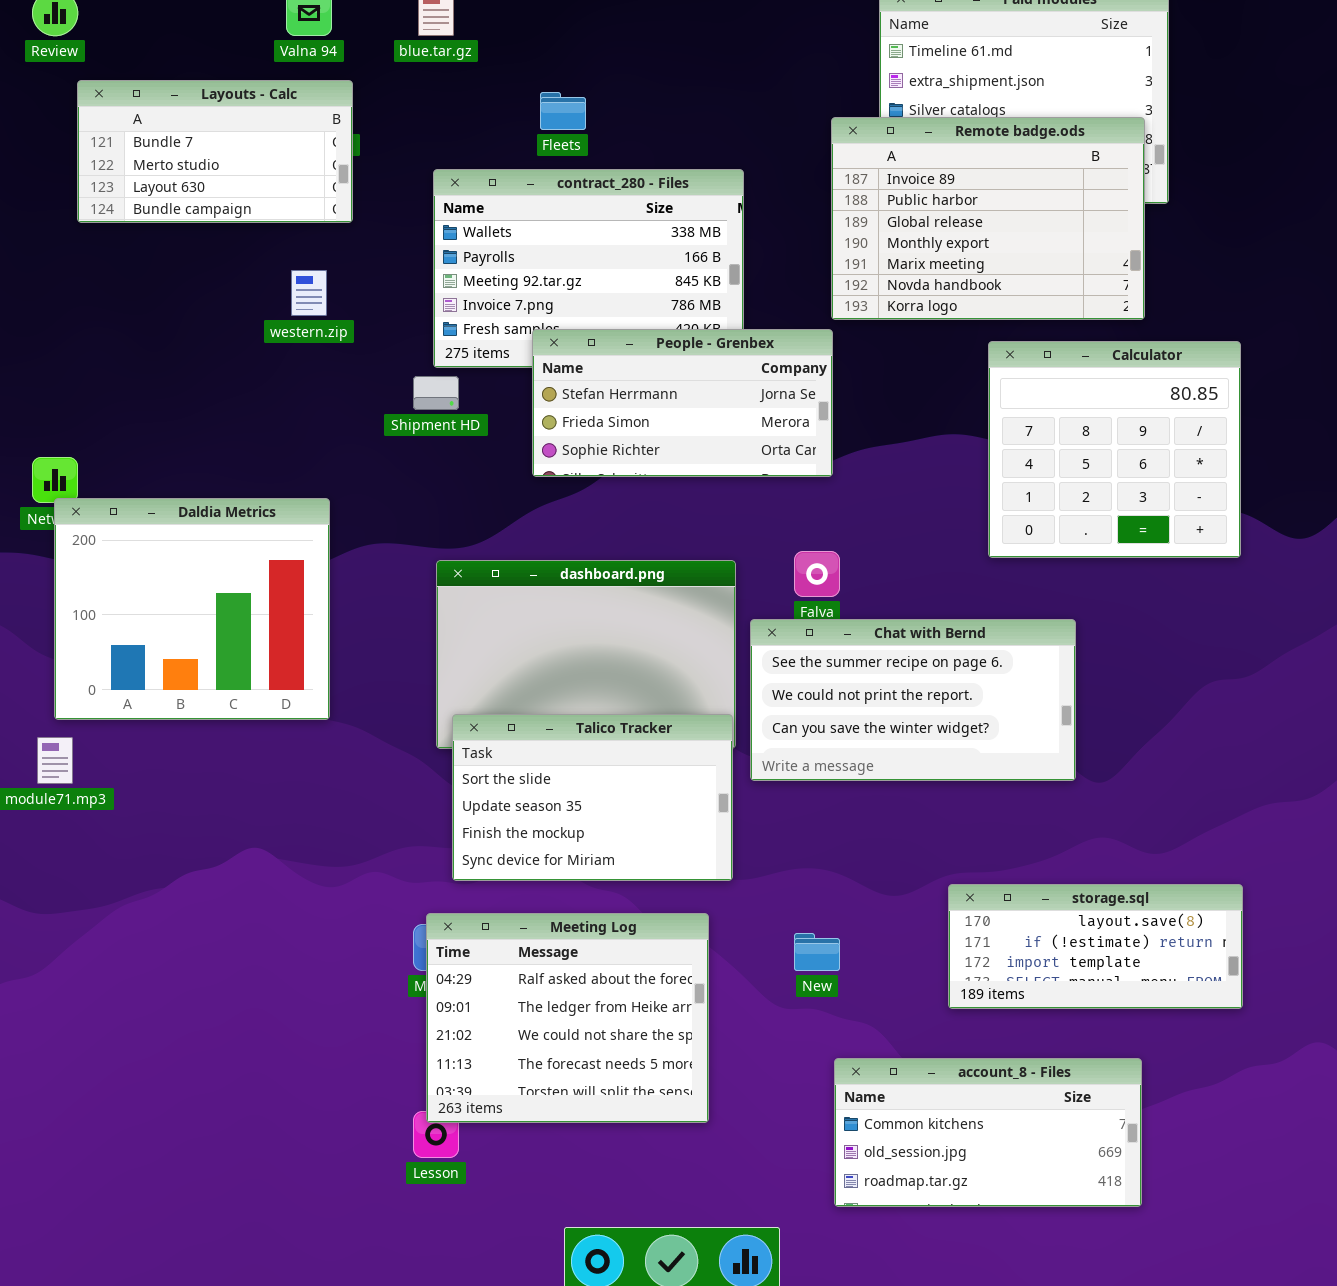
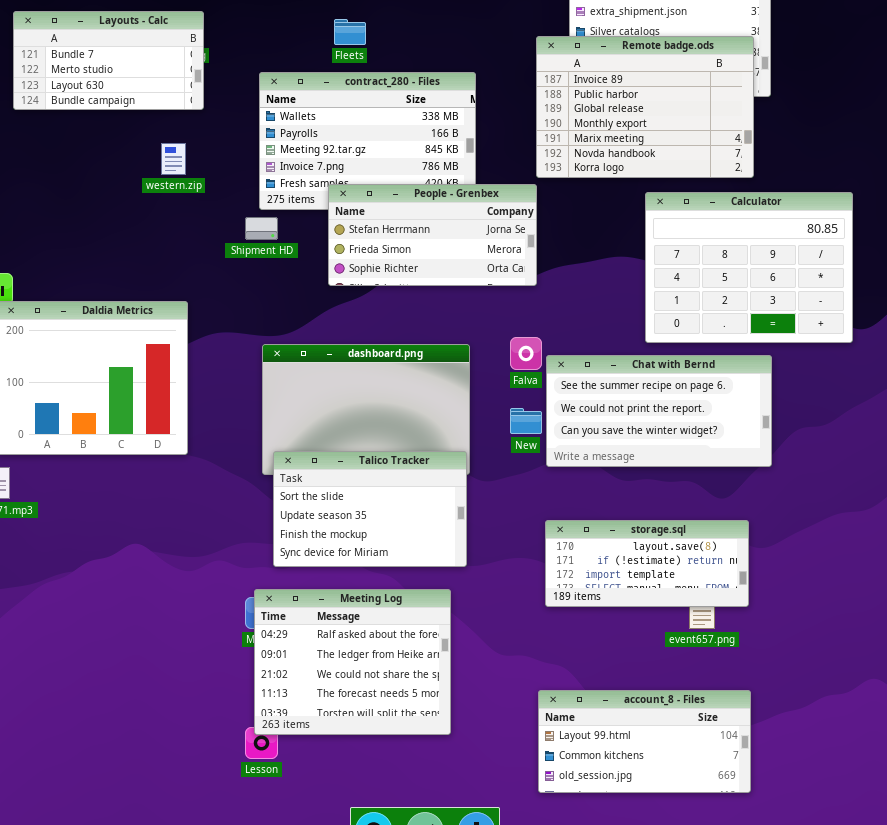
Calculator: [988,341,1241,558] -> [645,192,853,343], resized
Chat with Bernd: [750,619,1076,781] -> [546,355,772,467], moved
storage.sql: [948,884,1243,1009] -> [545,520,749,607], moved
New: [794,933,840,971] -> [510,408,542,434], moved
account_8 - Files: [834,1058,1142,1207] -> [538,690,751,793], scrolled up 1 row

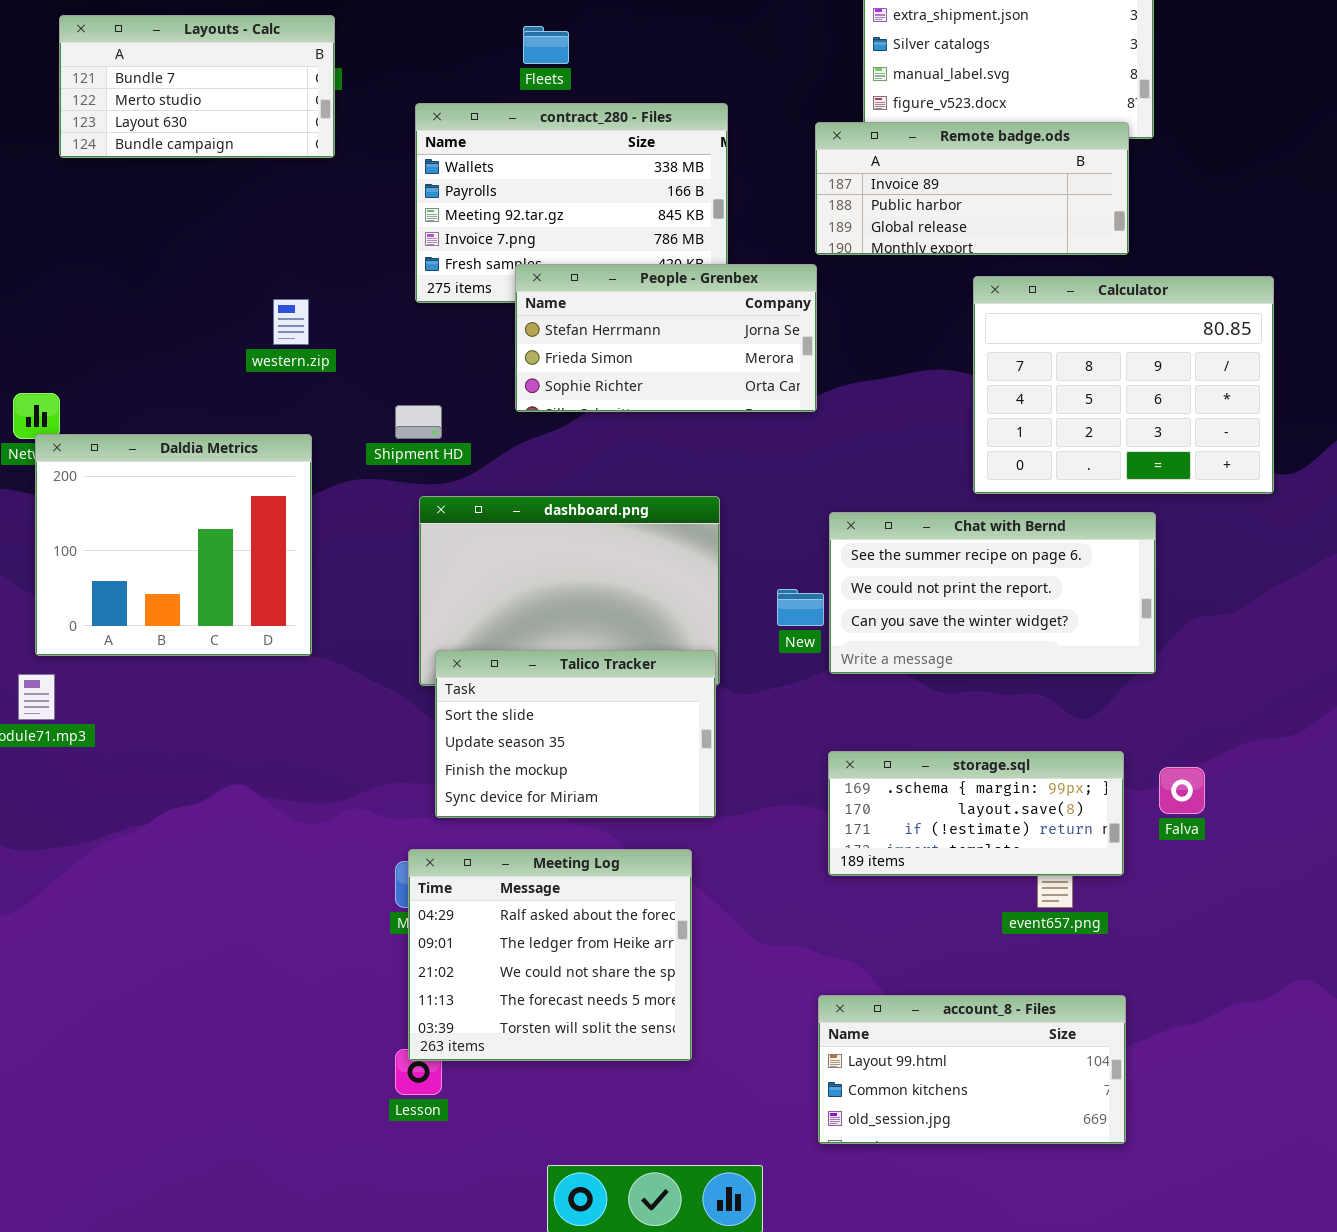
Remote badge.ods: [536,36,754,178] -> [815,122,1129,255], resized
western.zip: [161,143,186,175] -> [273,299,309,345], moved
Shipment HD: [245,217,278,240] -> [395,405,442,439], moved
Falva: [510,337,542,370] -> [1159,767,1205,814], moved
storage.sql: [545,520,749,607] -> [828,751,1124,876], scrolled up 1 row

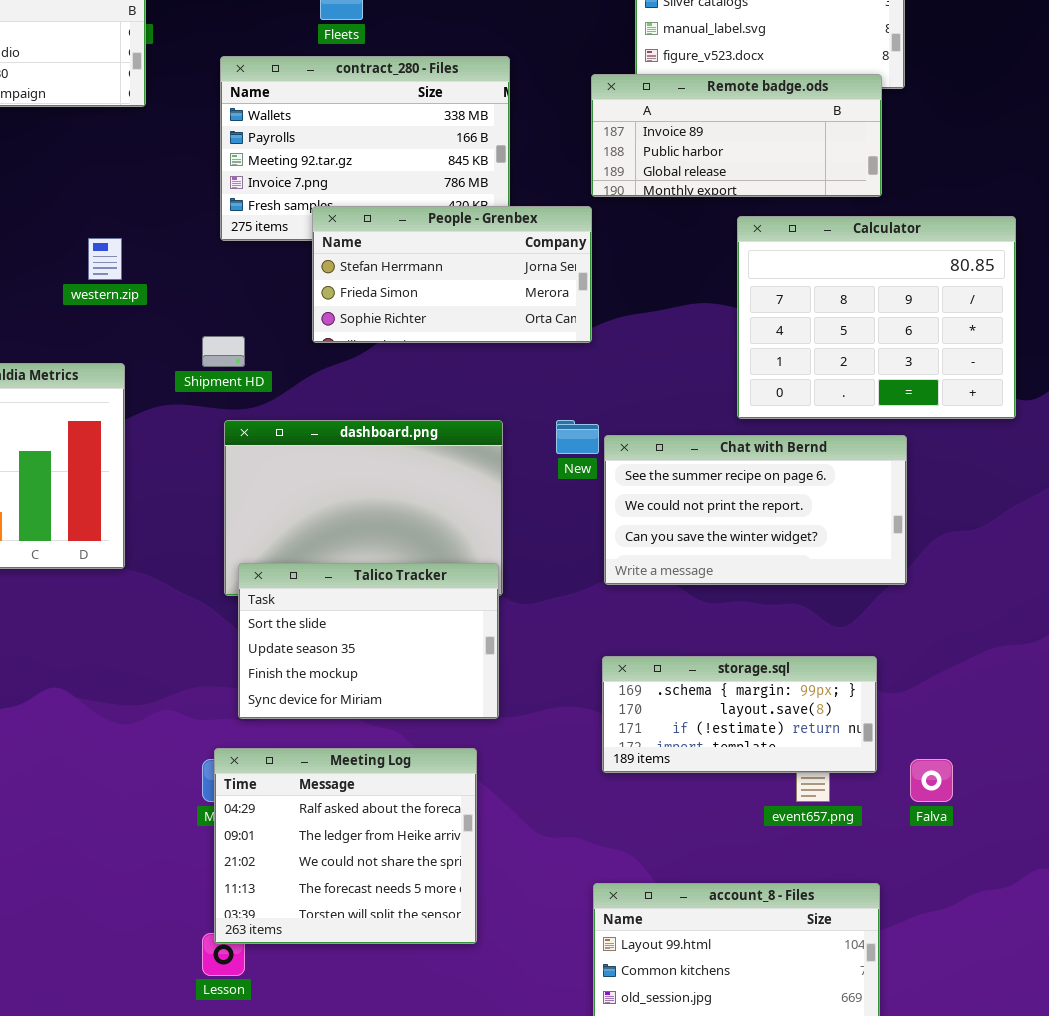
New: [777,589,824,626] -> [556,420,599,454], moved
Falva: [1159,767,1205,814] -> [910,759,953,802], moved

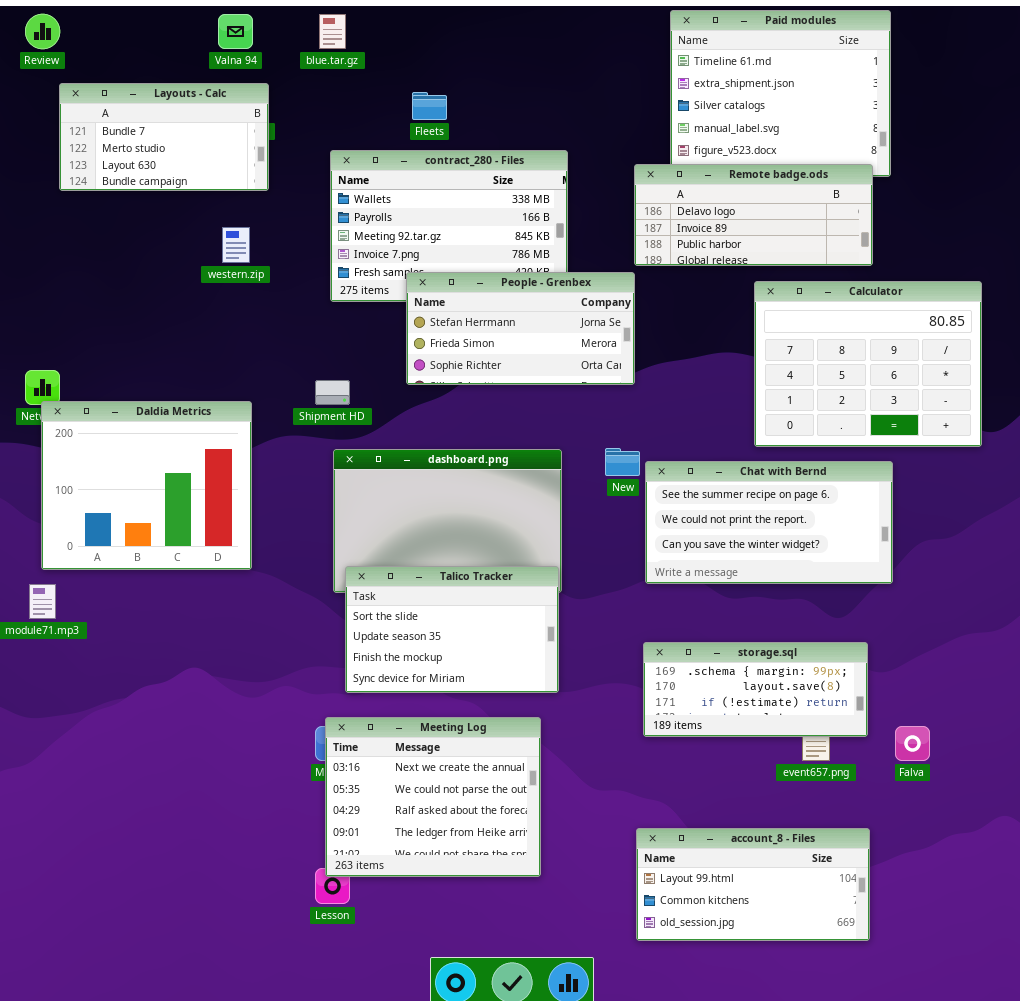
Remote badge.ods: [591,74,882,197] -> [634,164,873,266], scrolled up 1 row
western.zip: [88,238,122,280] -> [222,227,250,263], moved
Meeting Log: [214,748,477,944] -> [325,717,541,877], scrolled up 2 rows

